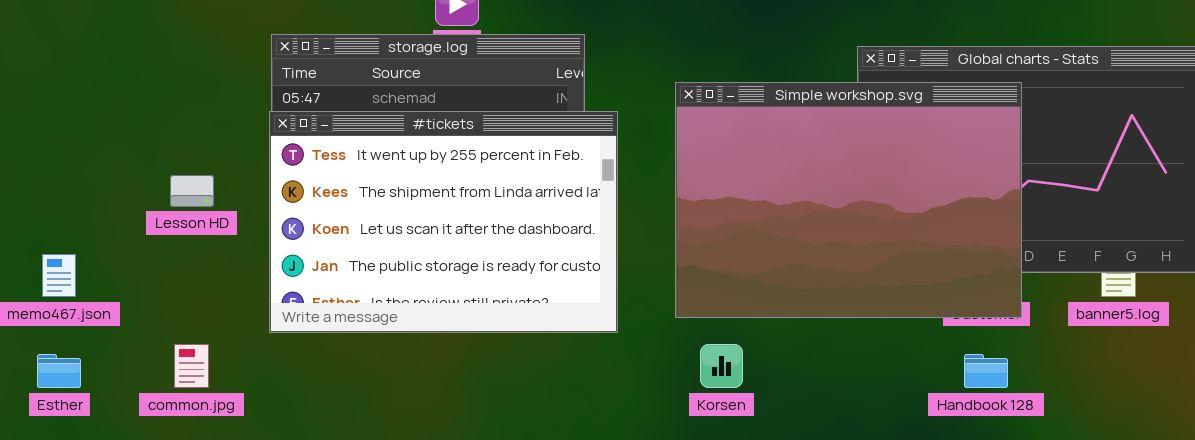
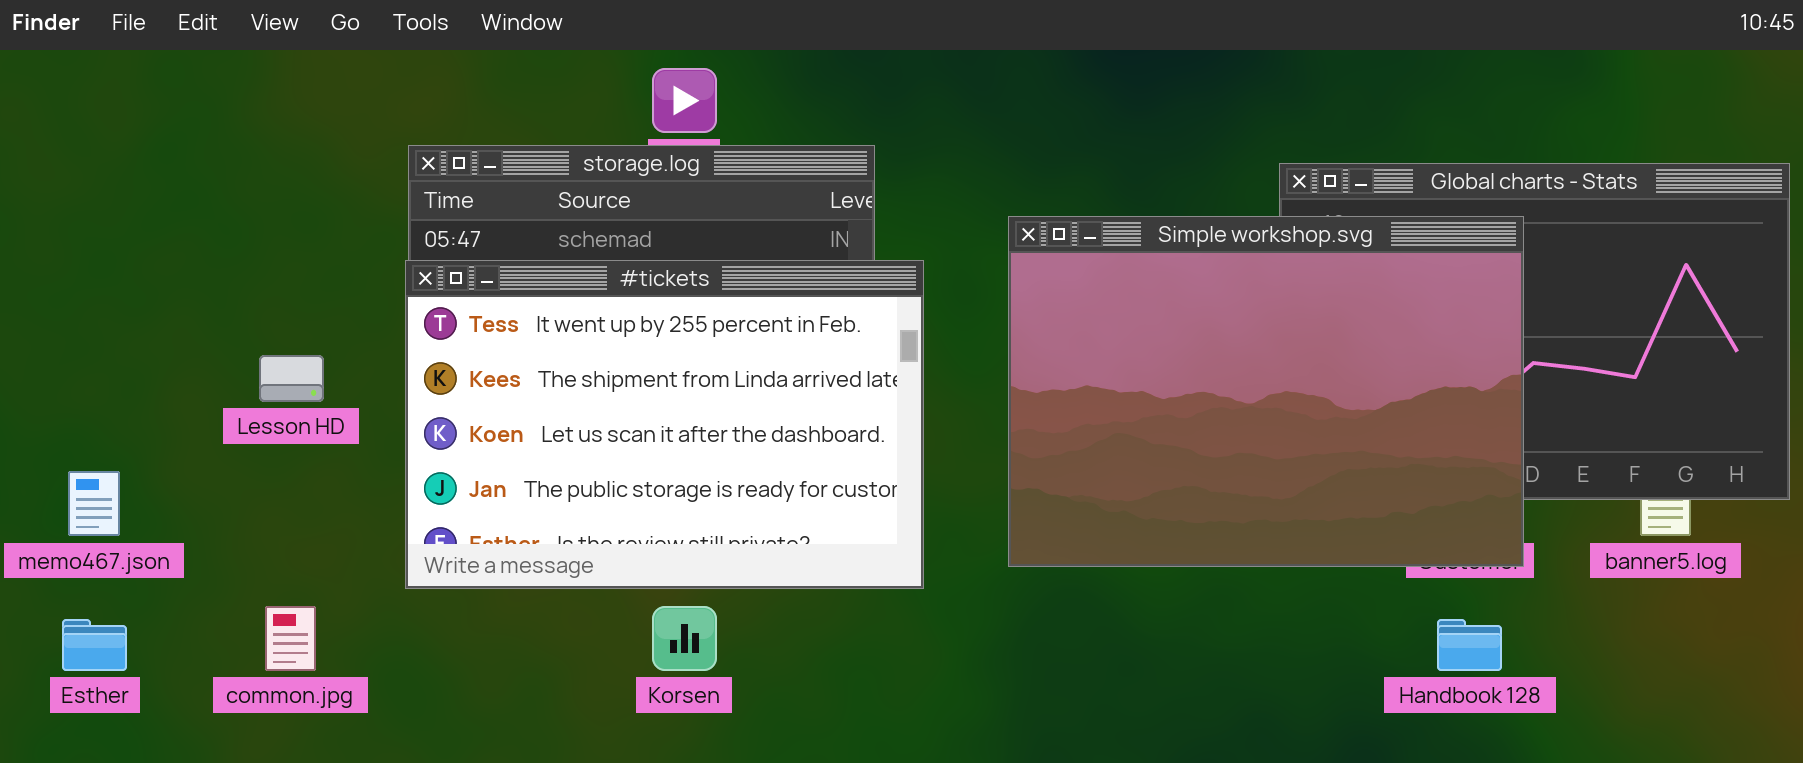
Korsen: [700,344,743,388] -> [652,606,717,671], moved

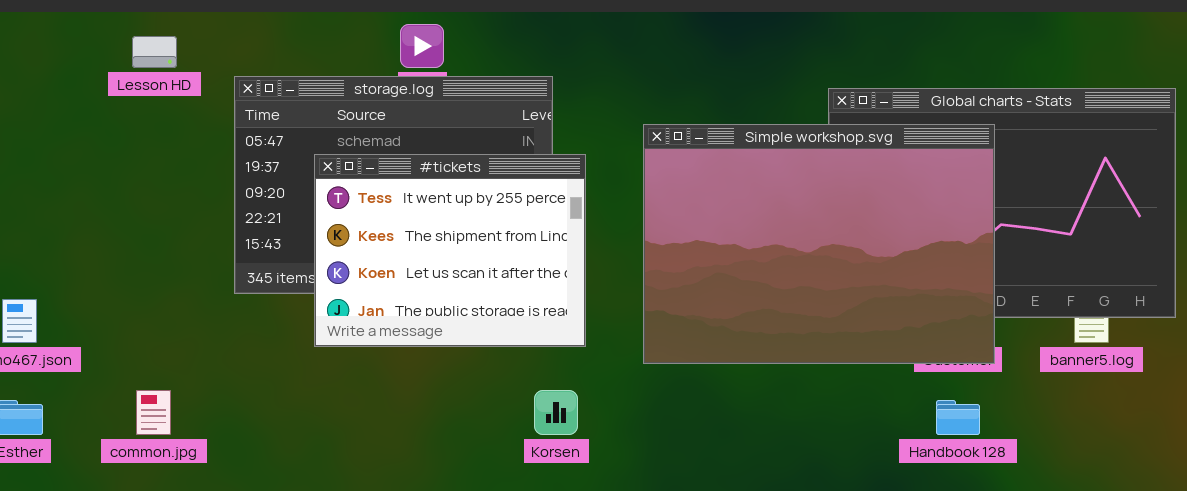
#tickets: [405,260,924,589] -> [314,154,586,347], resized
Lesson HD: [259,355,324,402] -> [132,36,177,68], moved
Korsen: [652,606,717,671] -> [534,390,578,435], moved

